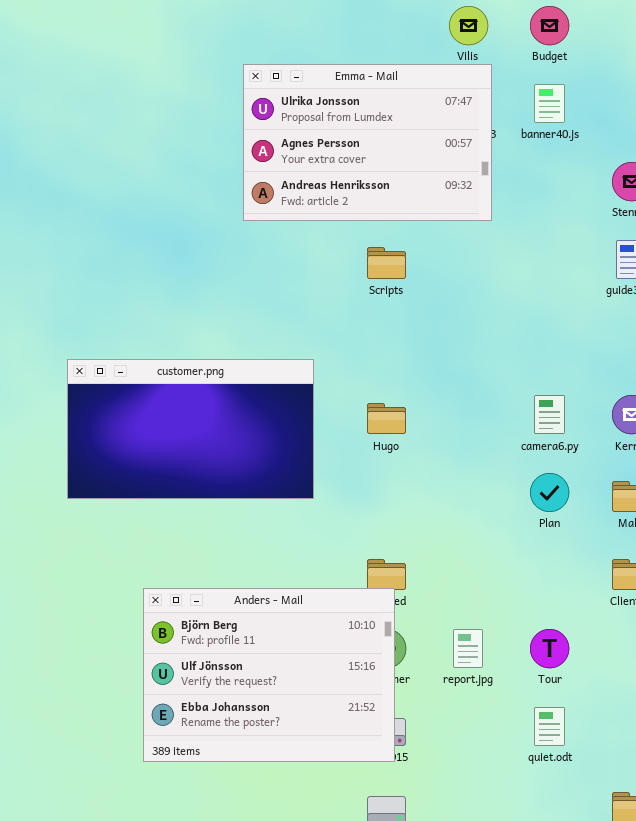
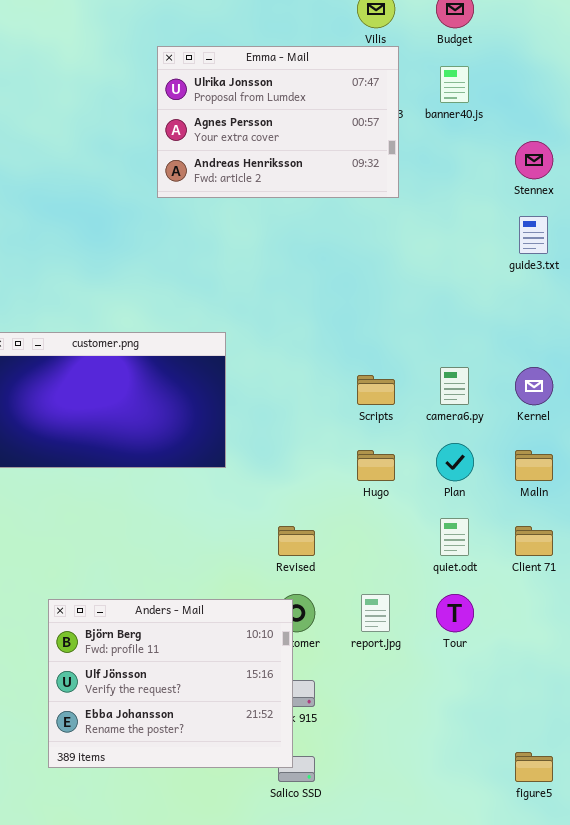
Scripts: [367,247,406,279] -> [357,375,395,405], moved
Hugo: [367,403,406,434] -> [357,450,395,481], moved
Anders - Mail: [143,588,395,762] -> [48,599,293,768], moved
quiet.odt: [534,707,565,746] -> [440,518,469,556], moved

